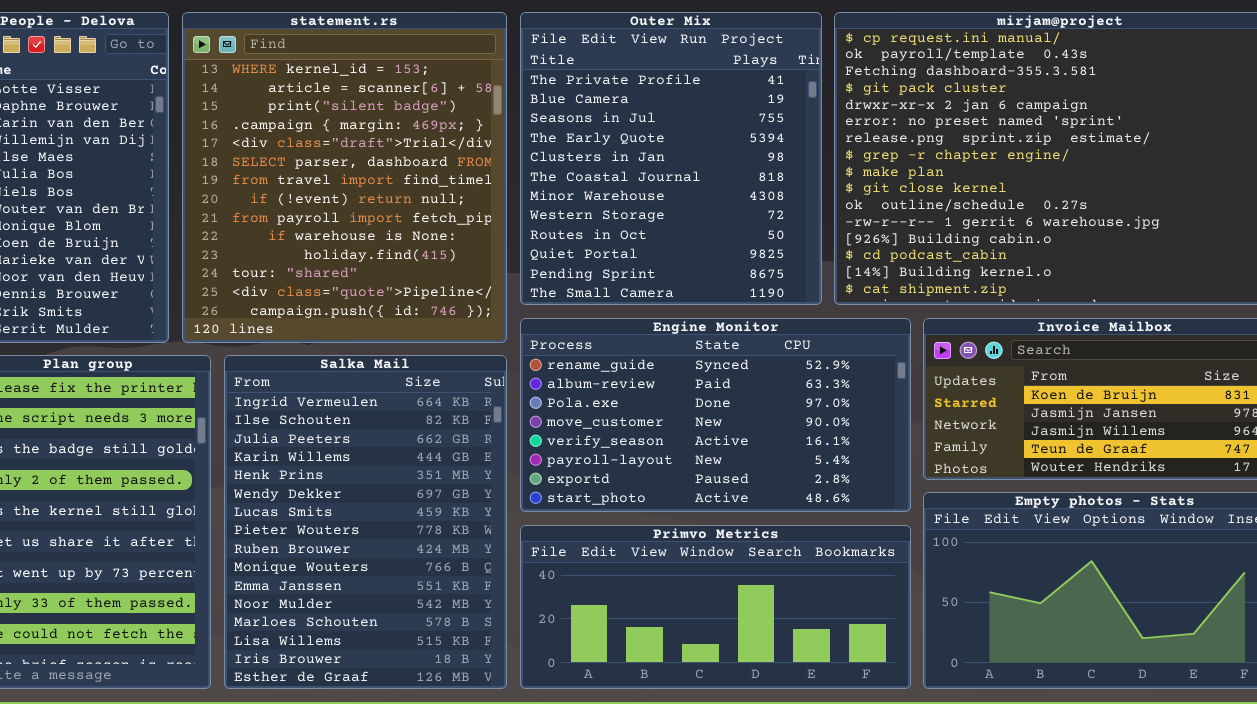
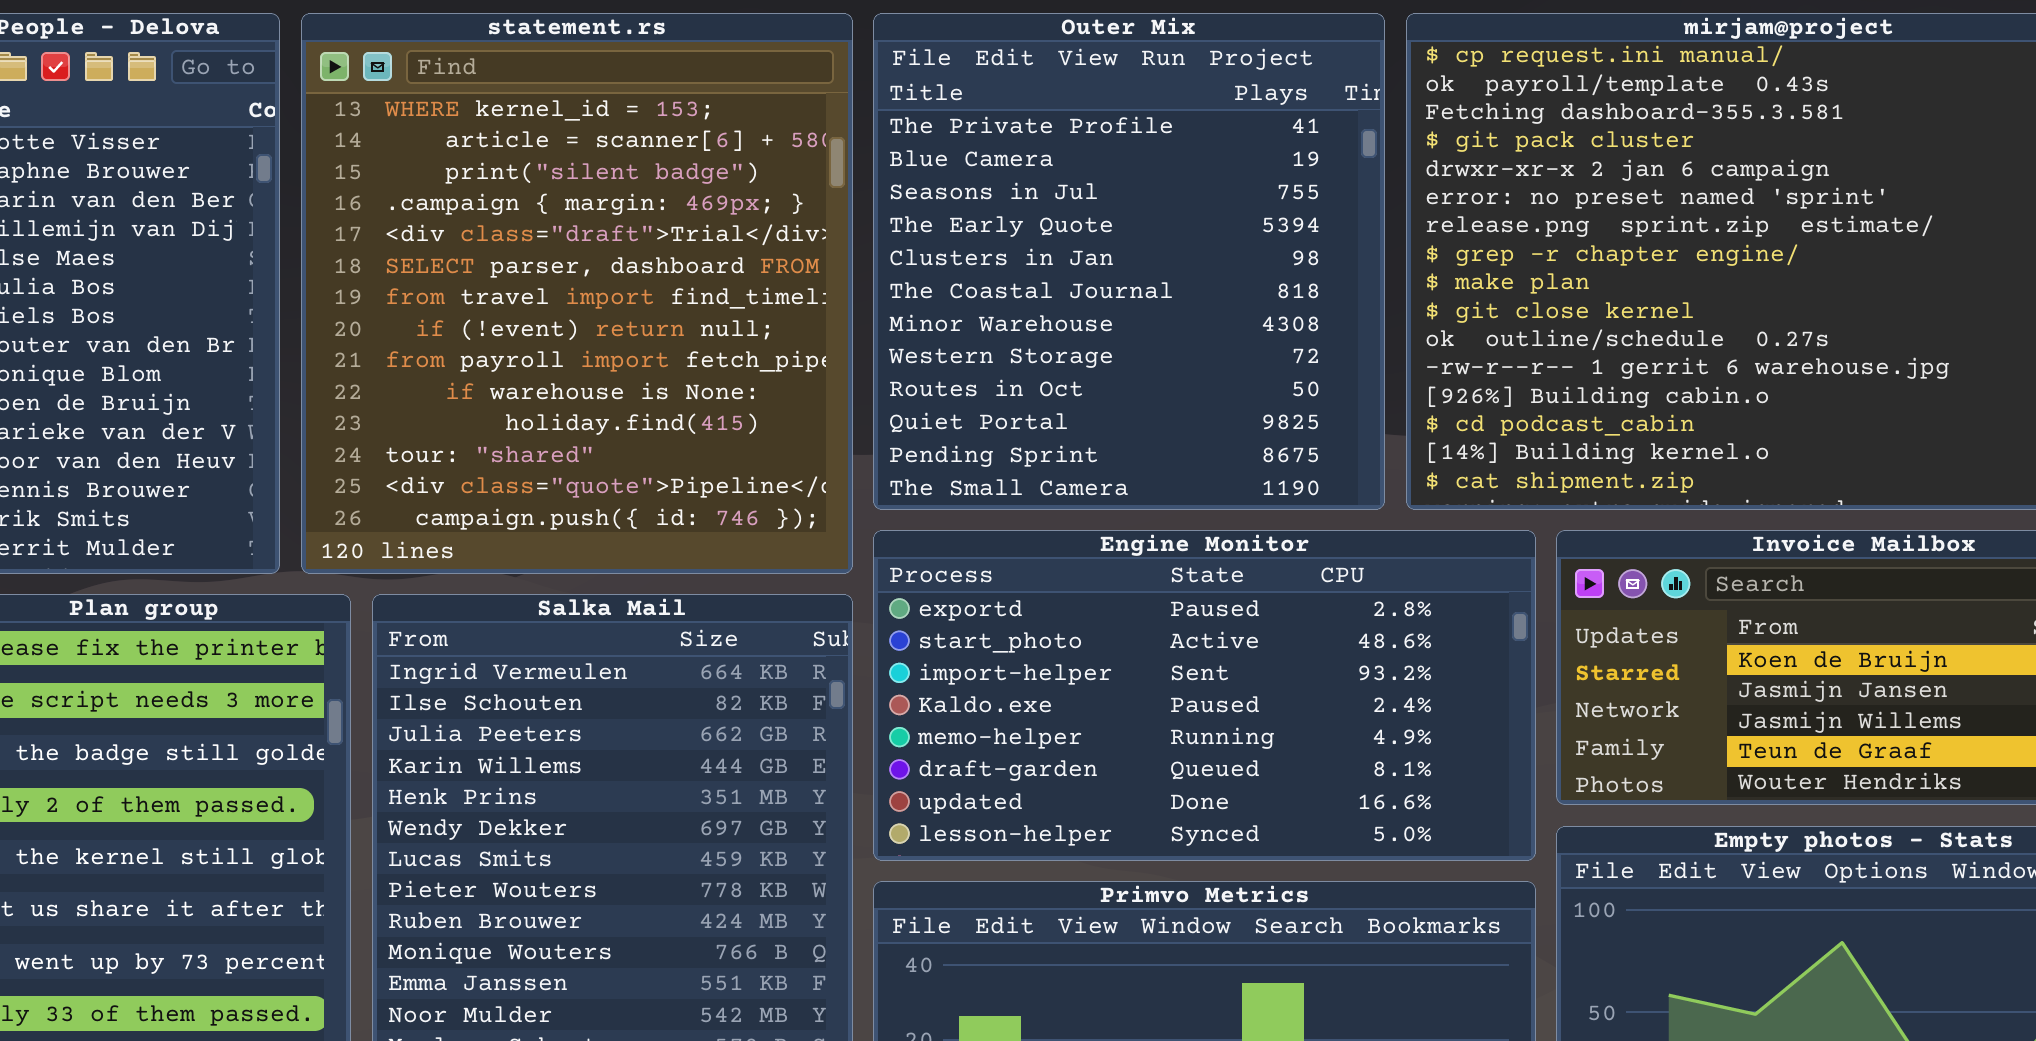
Engine Monitor: [520,318,911,512] -> [873,530,1536,861], scrolled down 6 rows

